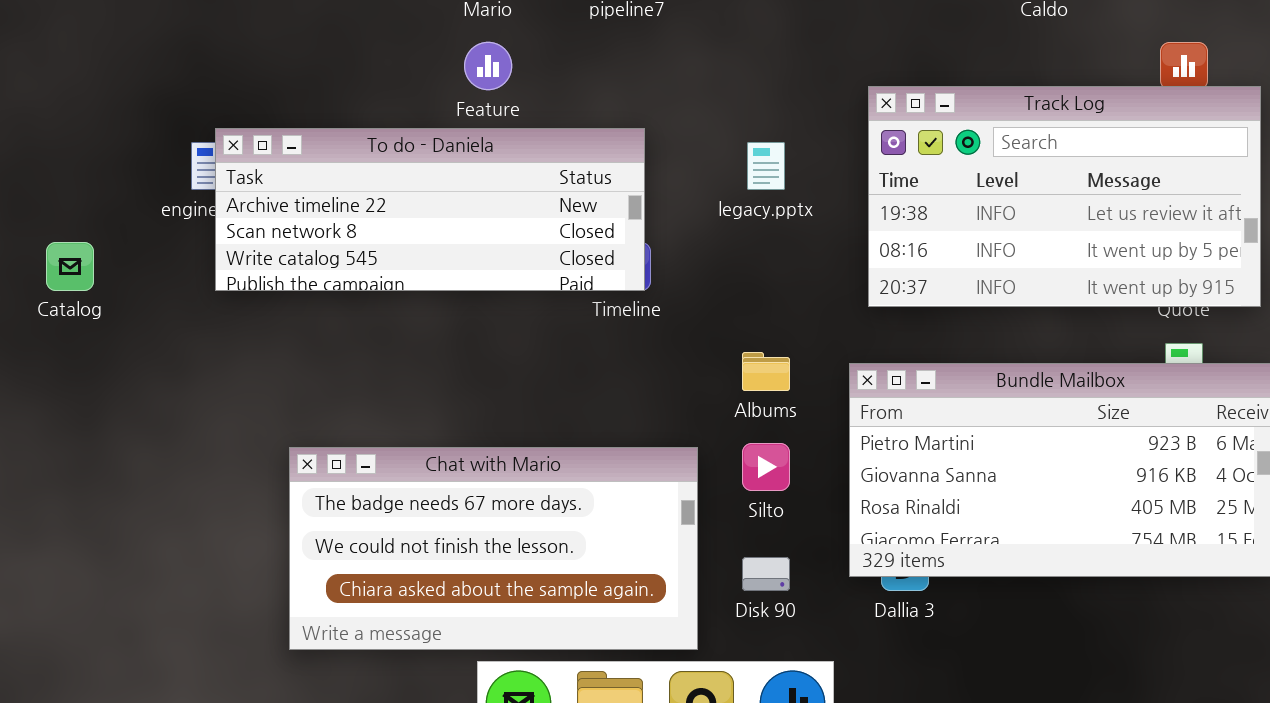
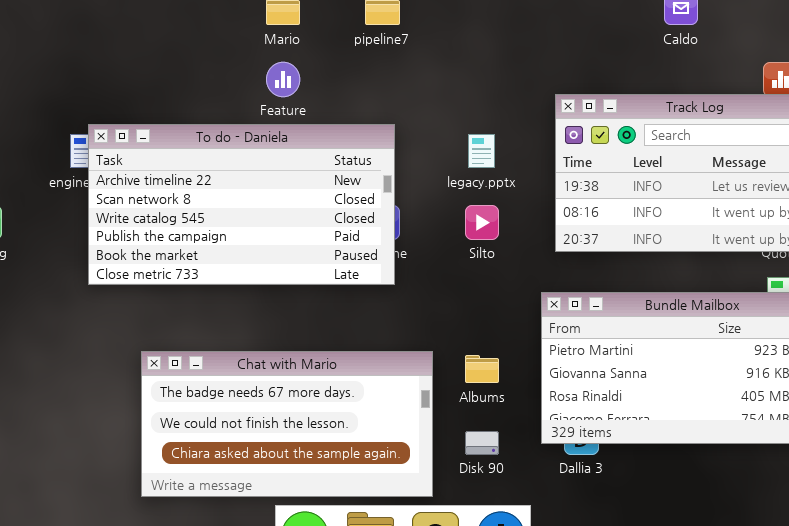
To do - Daniela: [215,128,645,291] -> [88,124,395,285], resized
Albums: [742,352,790,391] -> [465,355,499,383], moved
Silto: [742,443,790,491] -> [465,205,499,240], moved

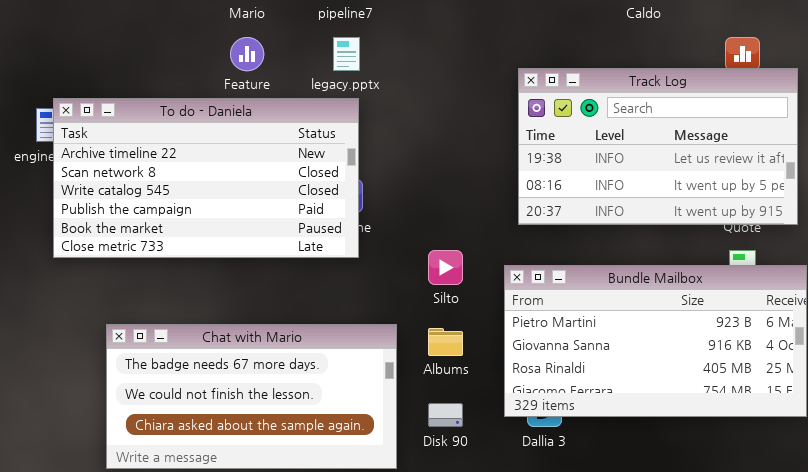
legacy.pptx: [468,134,495,168] -> [333,37,360,71], moved
Silto: [465,205,499,240] -> [428,250,463,285], moved

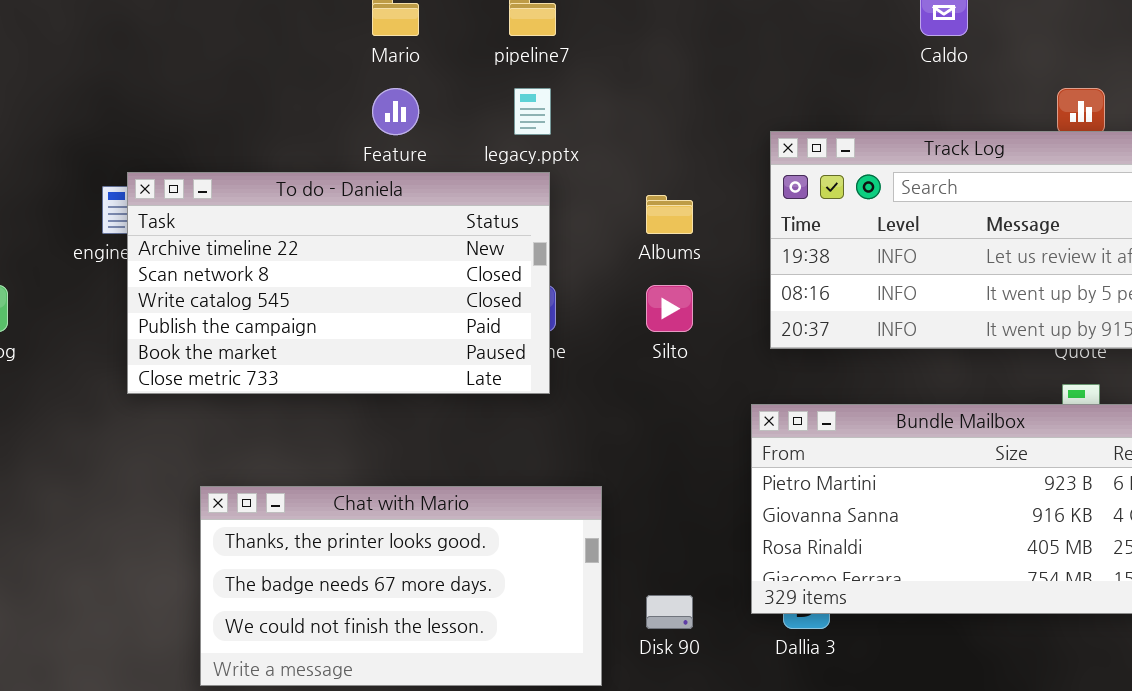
Silto: [428,250,463,285] -> [646,285,693,332], moved
Chat with Mario: [106,324,397,469] -> [200,486,602,686], scrolled up 1 row
Albums: [428,328,463,356] -> [646,195,693,234], moved

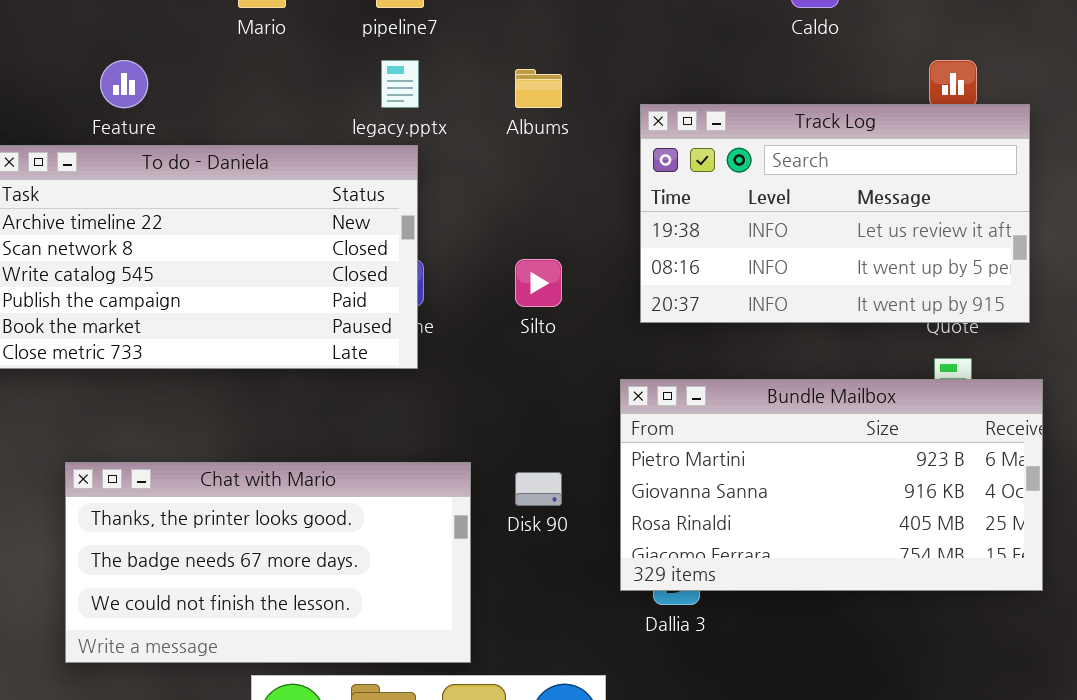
Feature: [372,88,419,135] -> [100,60,148,108], moved
Albums: [646,195,693,234] -> [515,69,562,108], moved
Disk 90: [646,595,693,629] -> [515,472,562,506], moved

